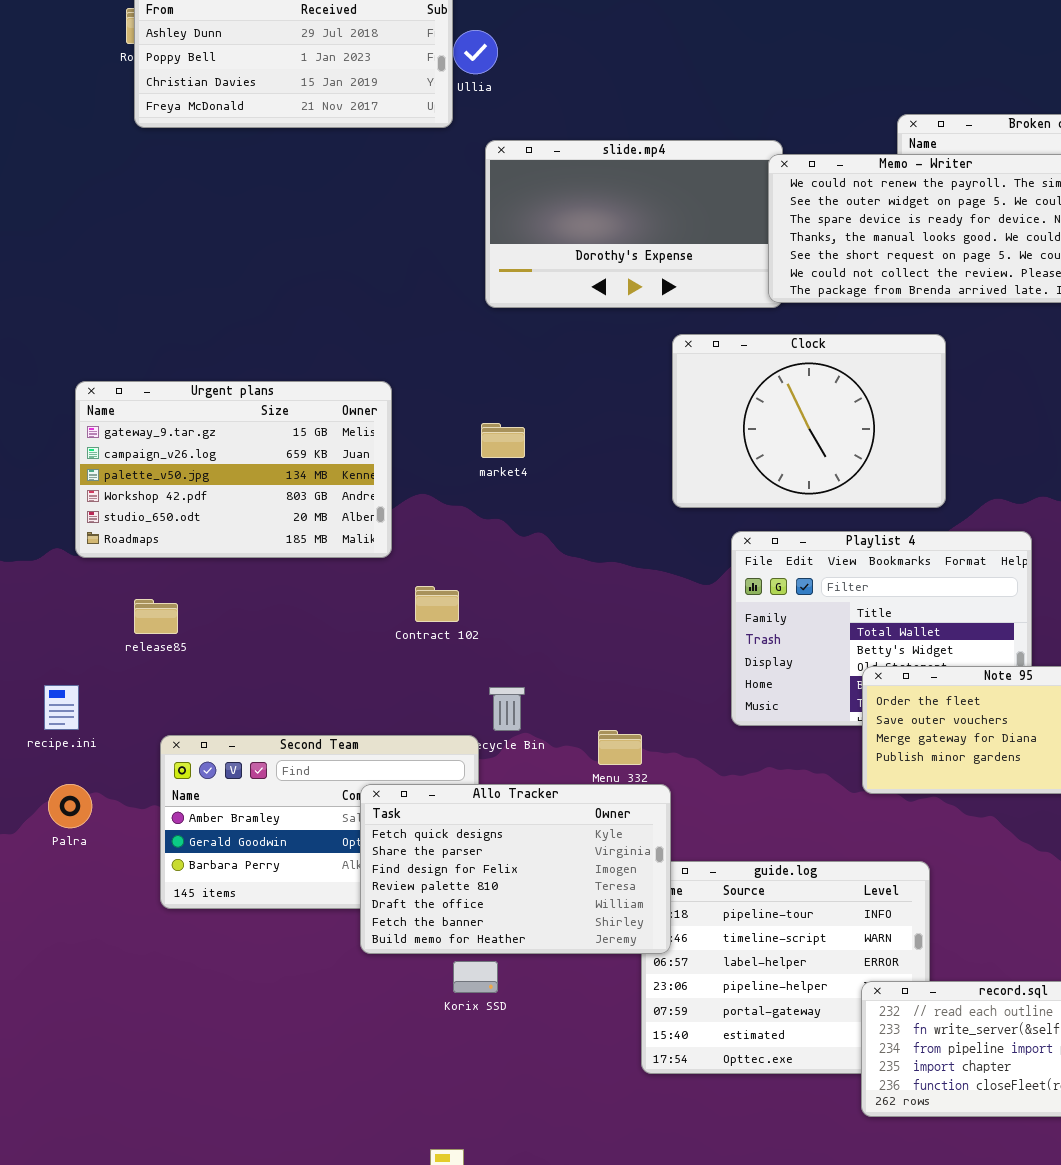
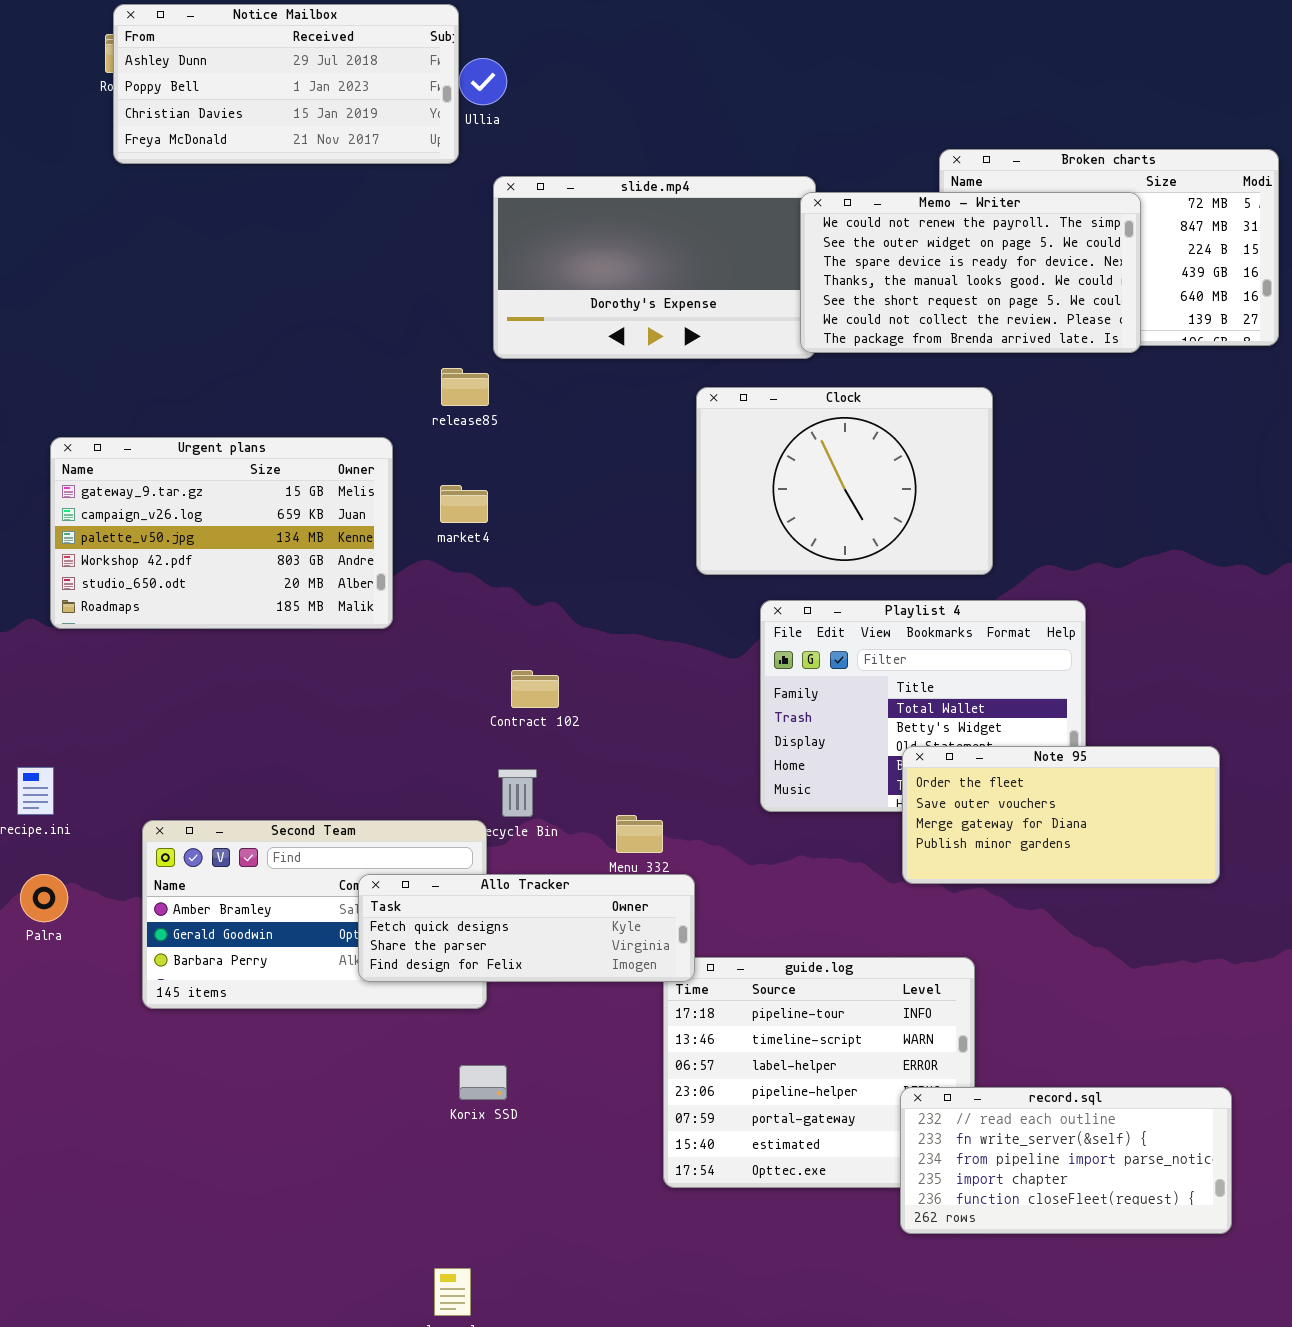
market4: [481,423,525,458] -> [440,485,488,523], moved
Contract 102: [415,586,459,622] -> [511,670,559,708], moved
release85: [134,599,178,634] -> [441,368,489,406], moved
Allo Tracker: [360,784,671,954] -> [358,874,695,982], resized

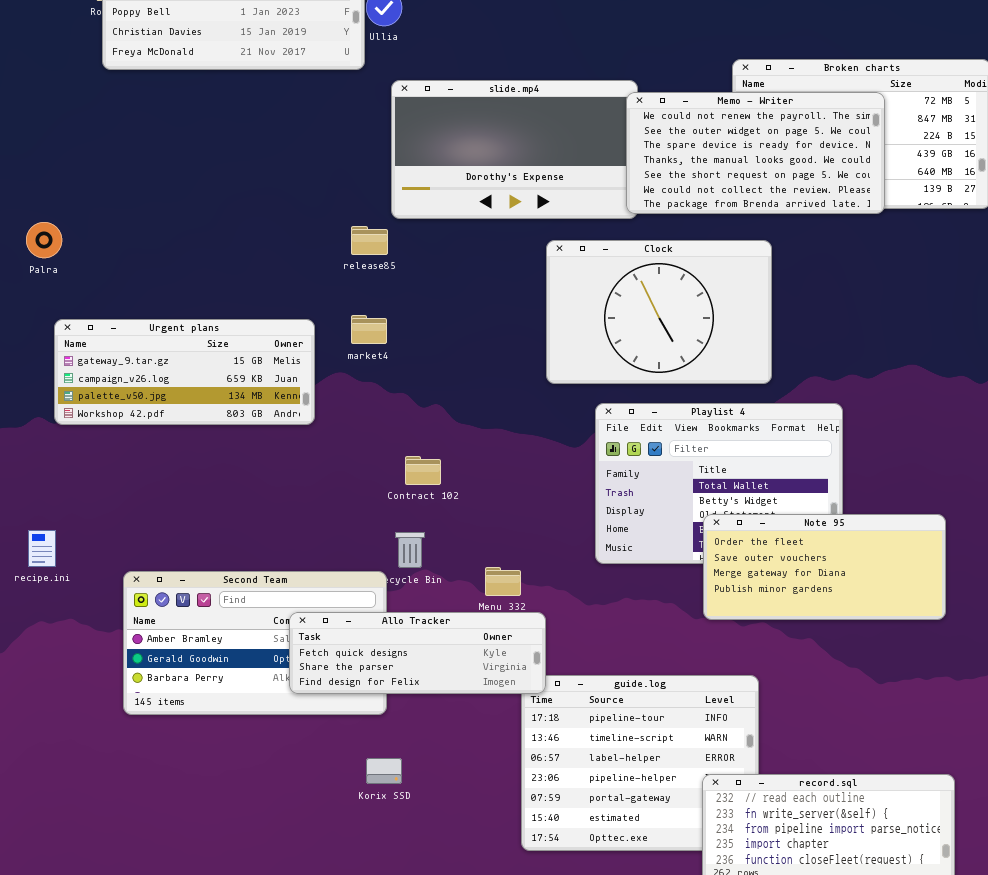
Urgent plans: [50,437,393,629] -> [54,319,315,425], resized
Palra: [20,874,68,922] -> [26,222,62,258], moved

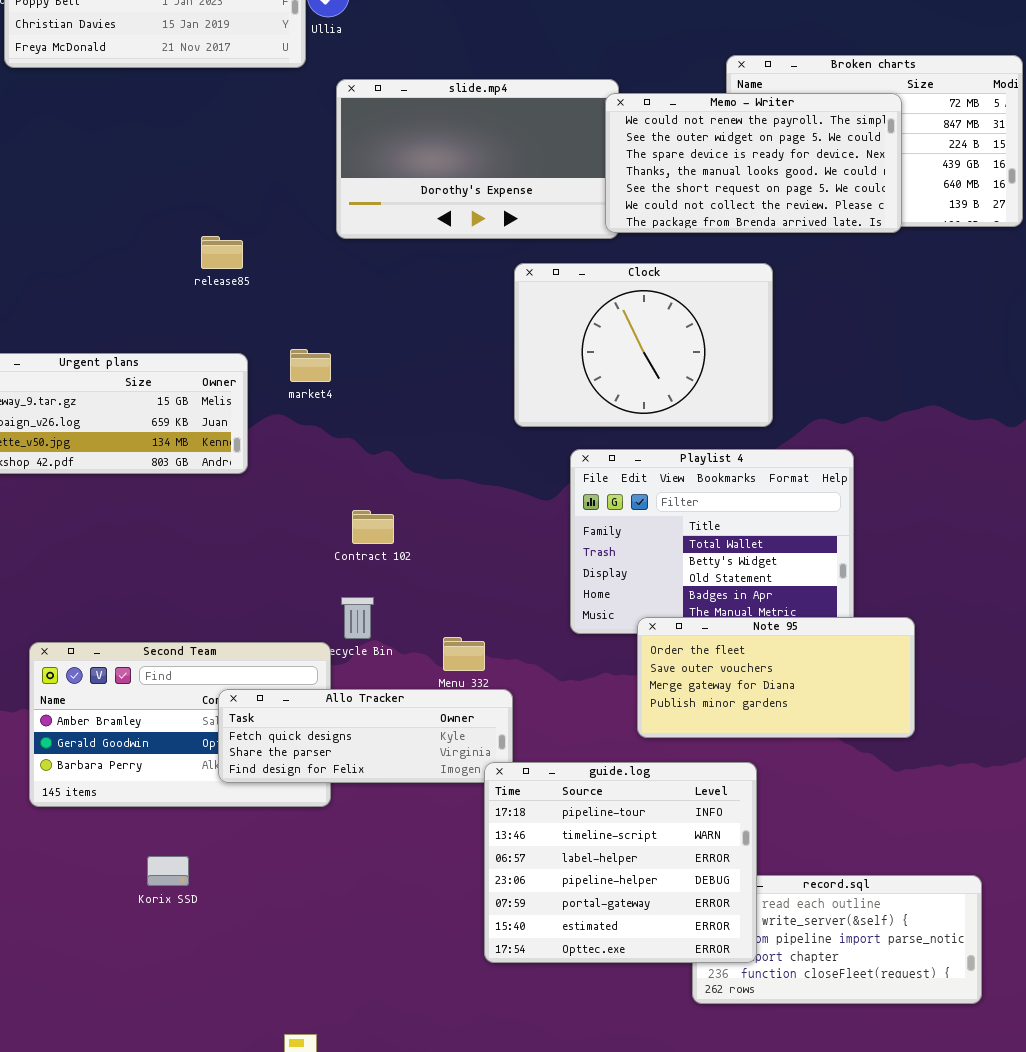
release85: [351,226,388,255] -> [201,236,243,269], moved
Note 95: [703,514,946,620] -> [637,617,915,738], moved
guide.log: [521,675,759,851] -> [484,762,757,963], raised
Korix SSD: [366,758,402,784] -> [147,856,189,886], moved

